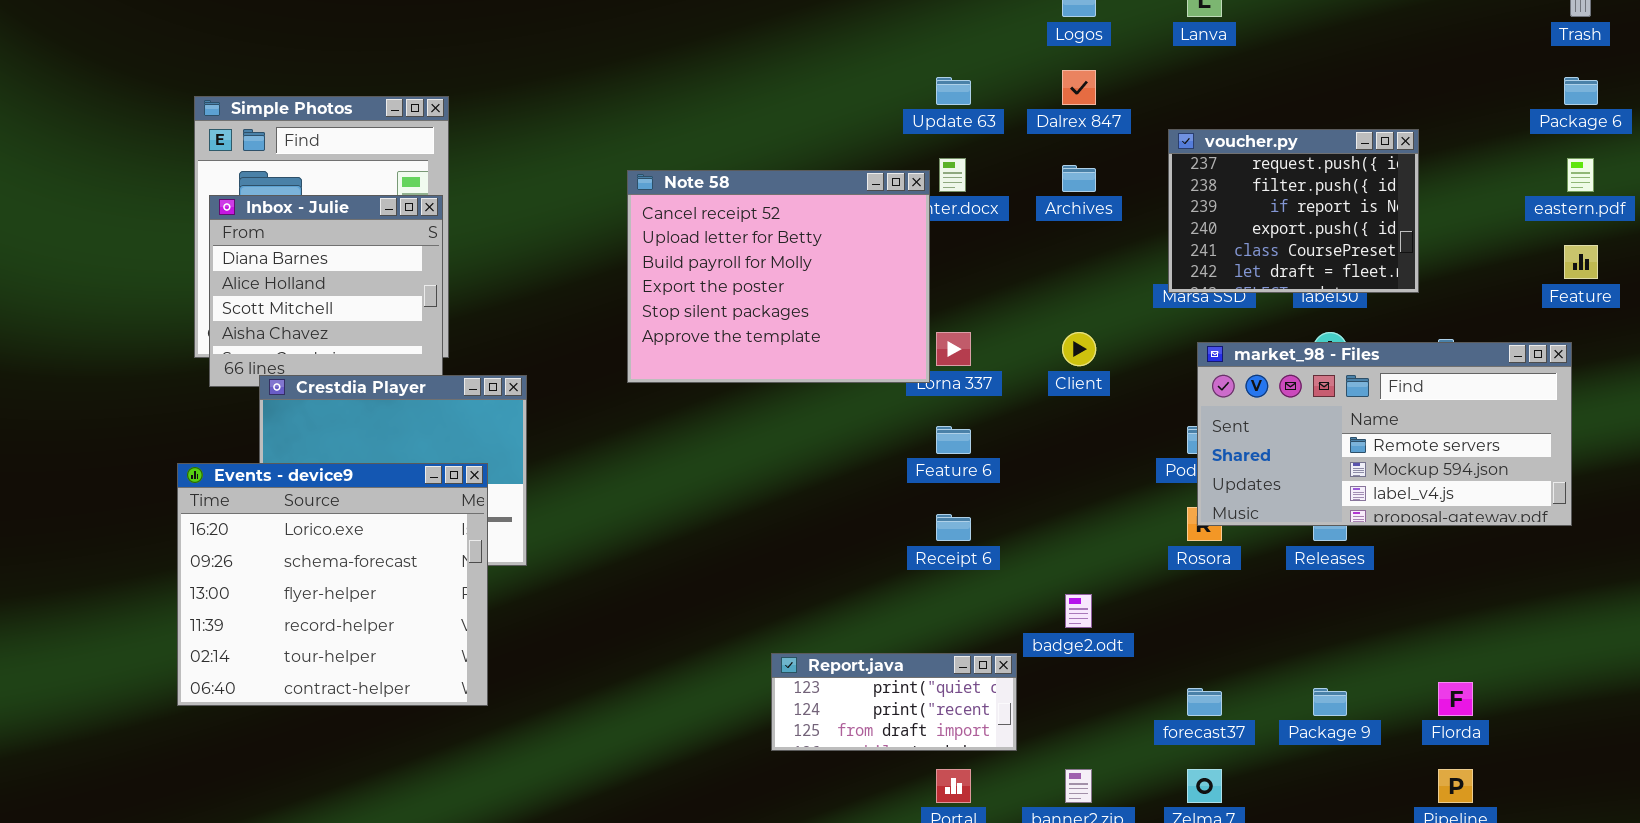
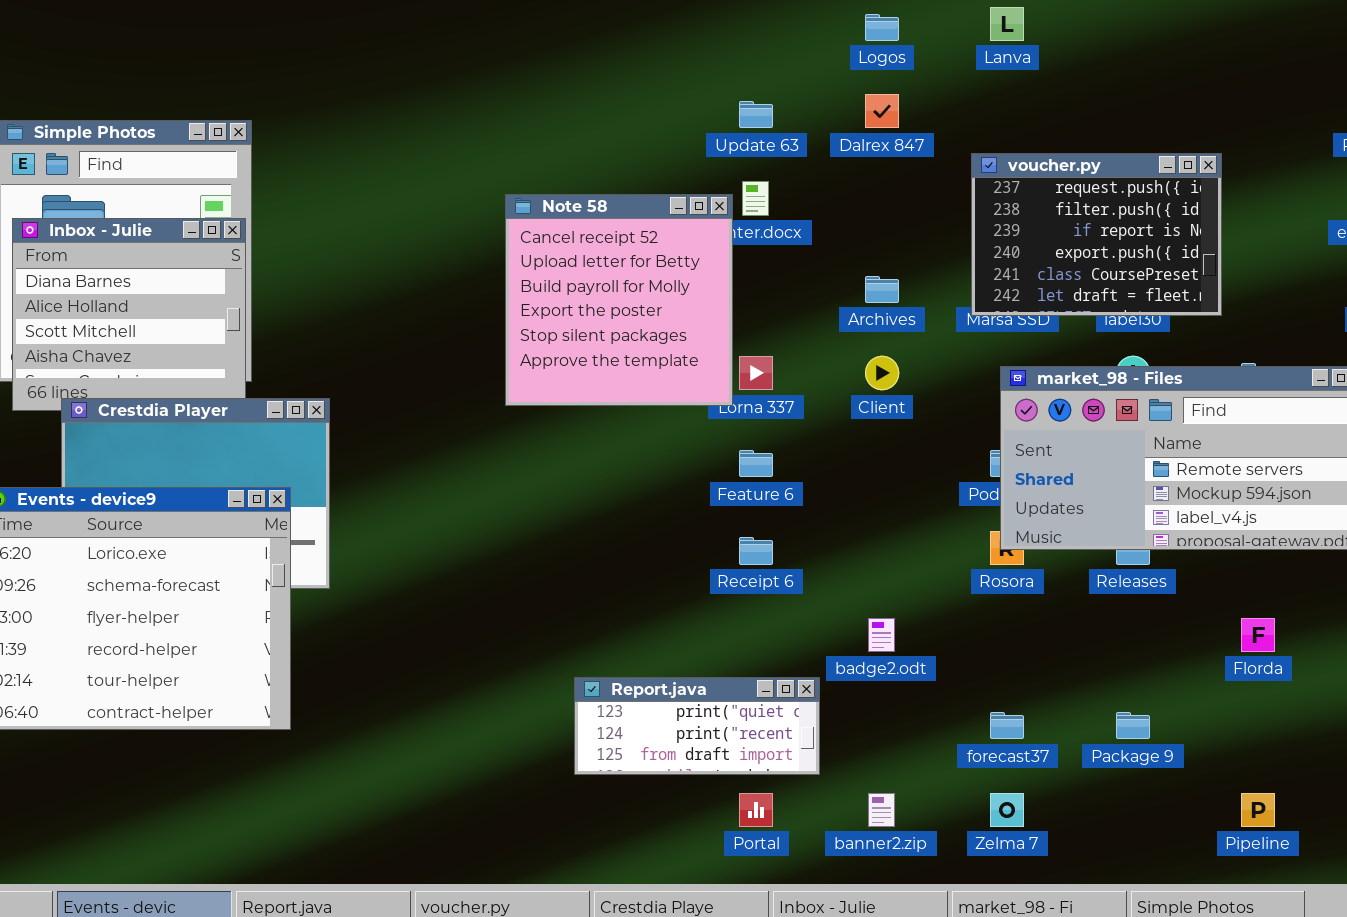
Archives: [1062,165,1096,192] -> [865,276,899,303], moved
Note 58: [627,170,930,383] -> [505,194,733,406], resized
Florda: [1438,682,1473,716] -> [1241,618,1275,652], moved

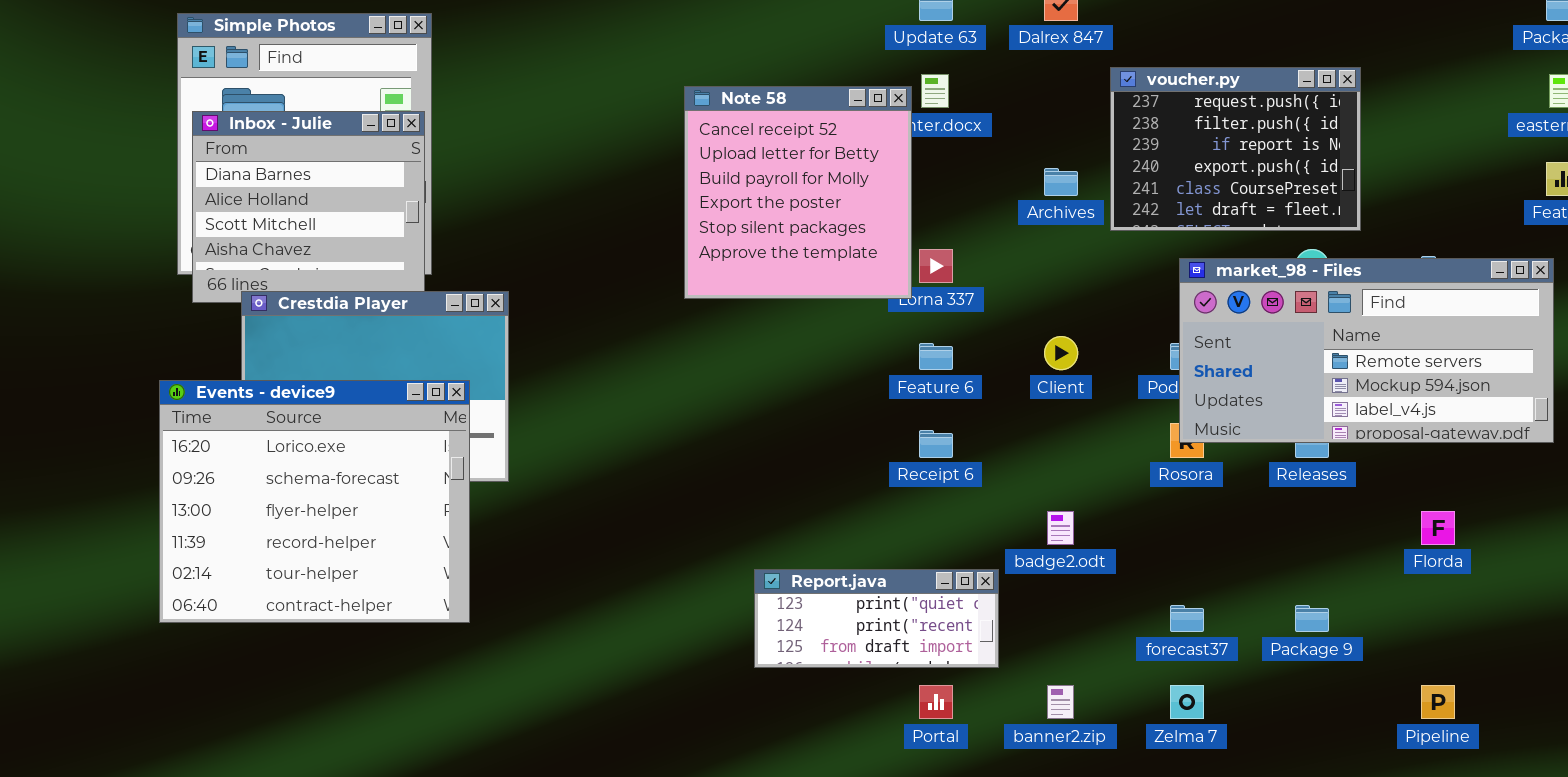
voucher.py: [971,153,1222,316] -> [1110,67,1361,231], moved
Client: [865,356,899,390] -> [1044,336,1078,370], moved

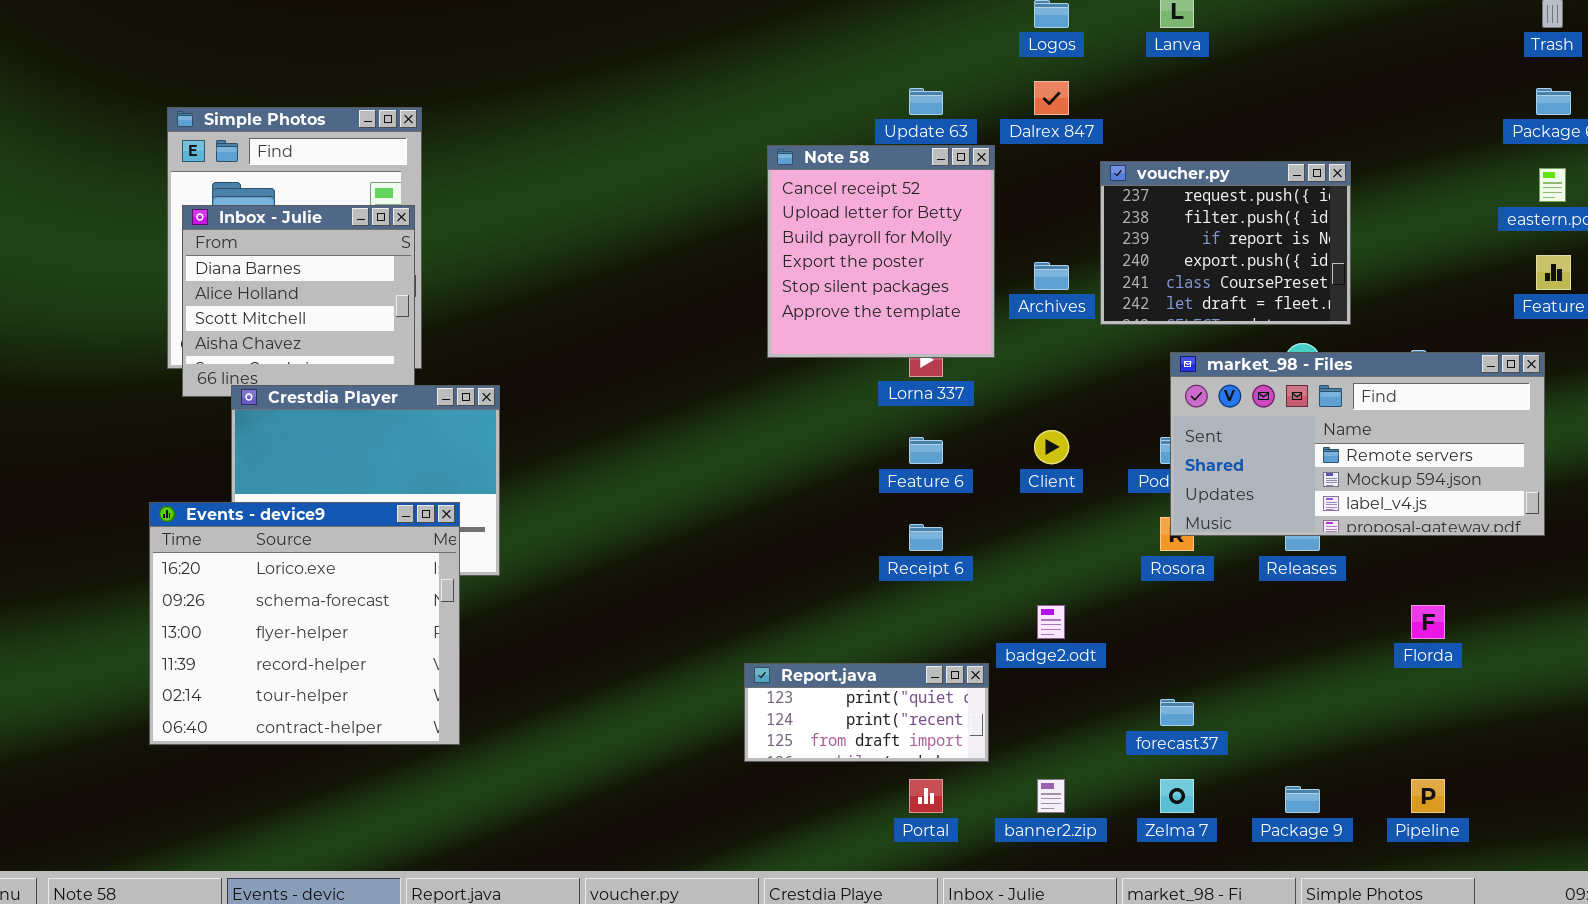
Note 58: [684,86,912,299] -> [767,145,995,358], moved
Events - device9: [159,380,470,623] -> [149,502,460,745], moved
Package 9: [1295,605,1329,632] -> [1285,786,1320,813], moved

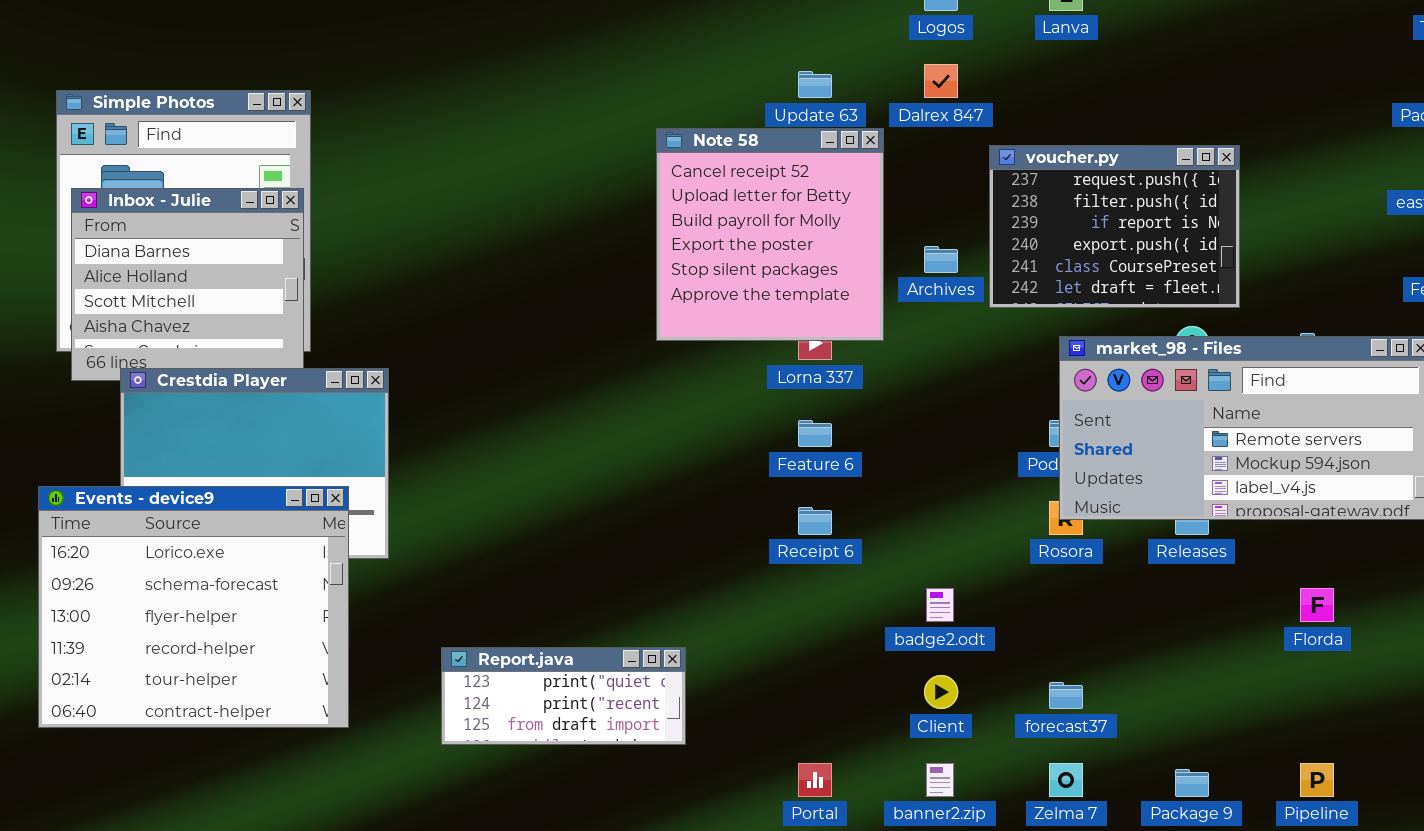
Client: [1034,430,1069,464] -> [924,675,958,709], moved
Report.java: [744,663,989,762] -> [441,647,686,745], moved

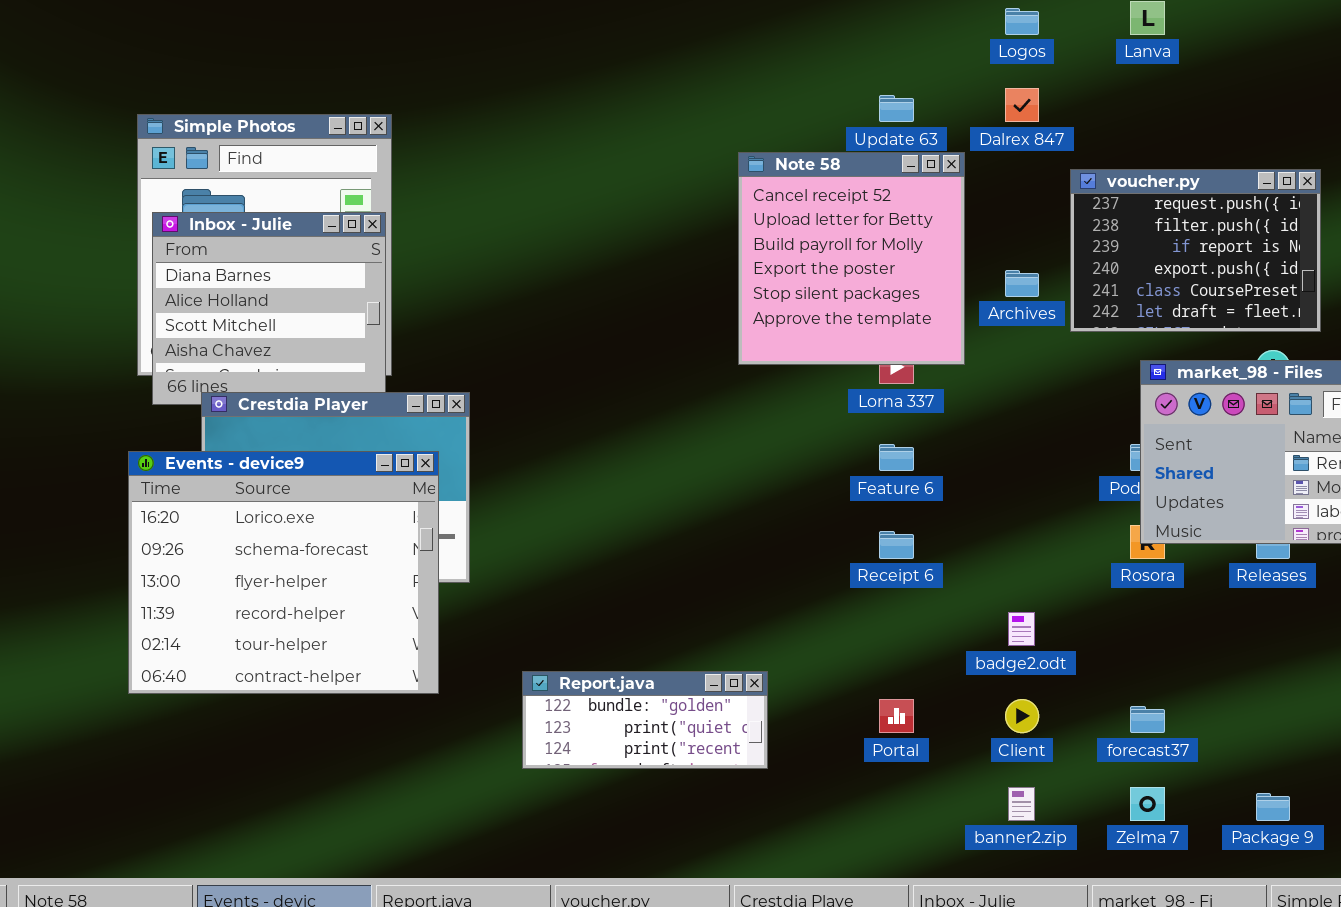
Events - device9: [38,486,349,728] -> [128,451,439,694], moved
Report.java: [441,647,686,745] -> [522,671,768,769], scrolled up 1 row
Portal: [798,763,832,797] -> [879,699,914,733], moved

